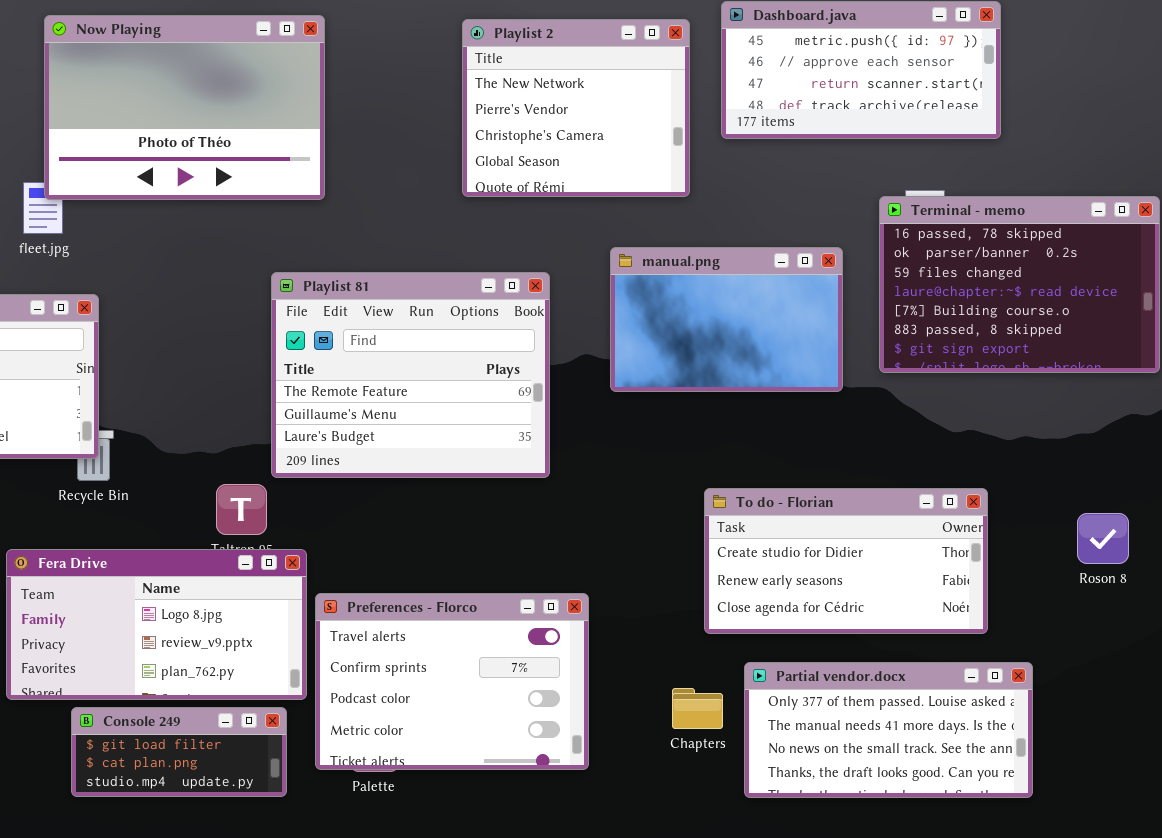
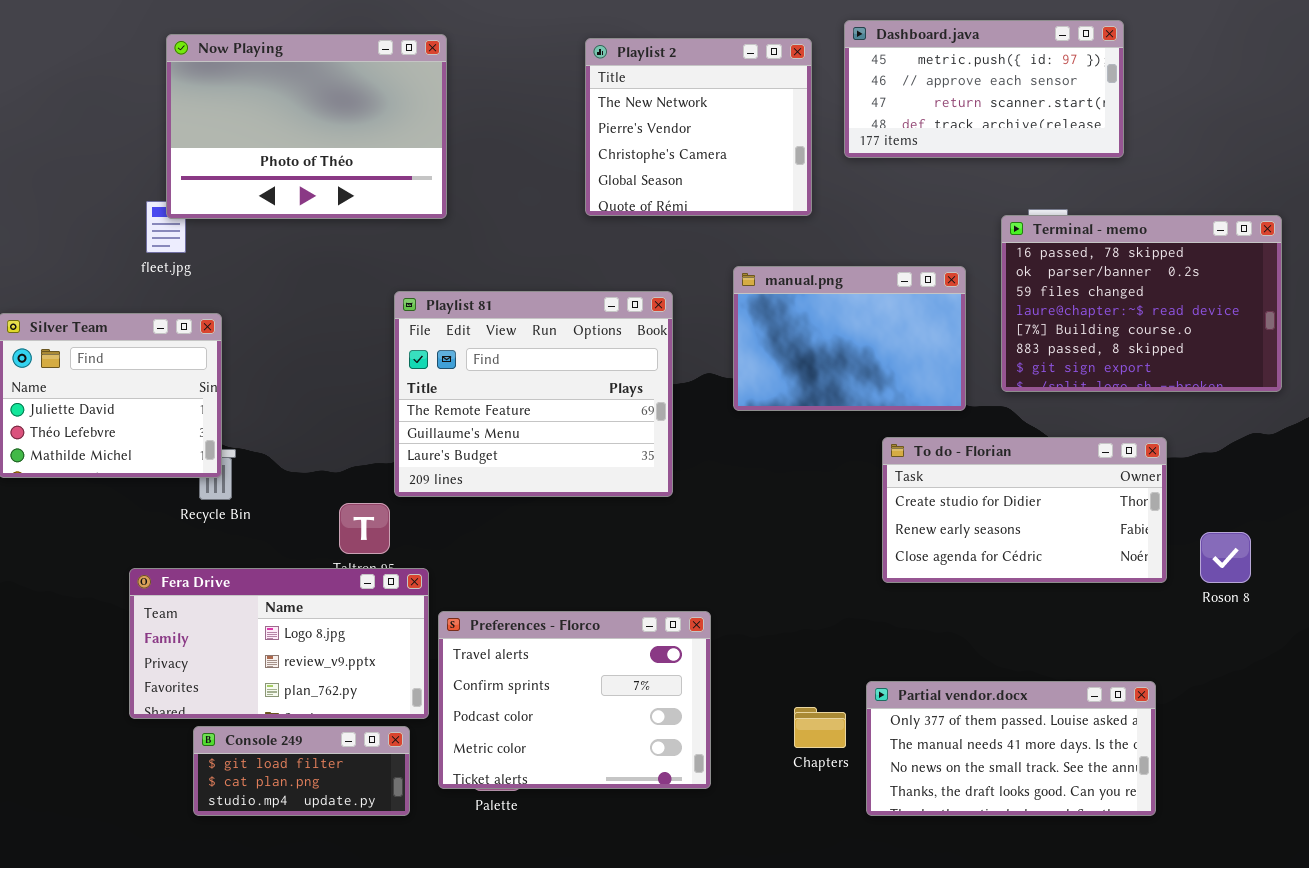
To do - Florian: [704,488,988,634] -> [882,437,1167,583], moved

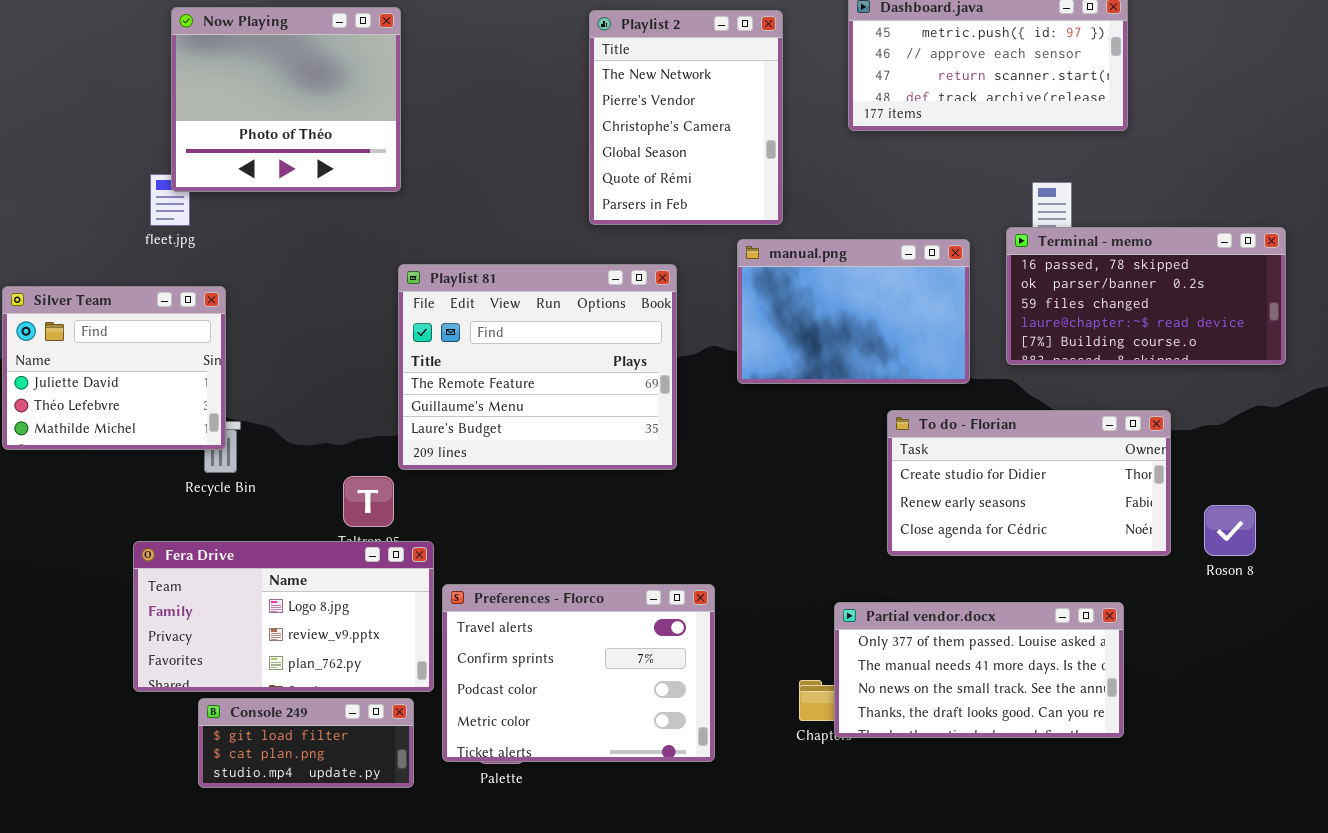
Now Playing: [166,34,447,219] -> [171,7,401,192], resized
Playlist 2: [585,38,812,216] -> [589,10,783,225], resized
Terminal - memo: [1001,215,1282,392] -> [1006,227,1286,365], resized
Partial vendor.docx: [866,681,1156,816] -> [834,602,1124,738], moved

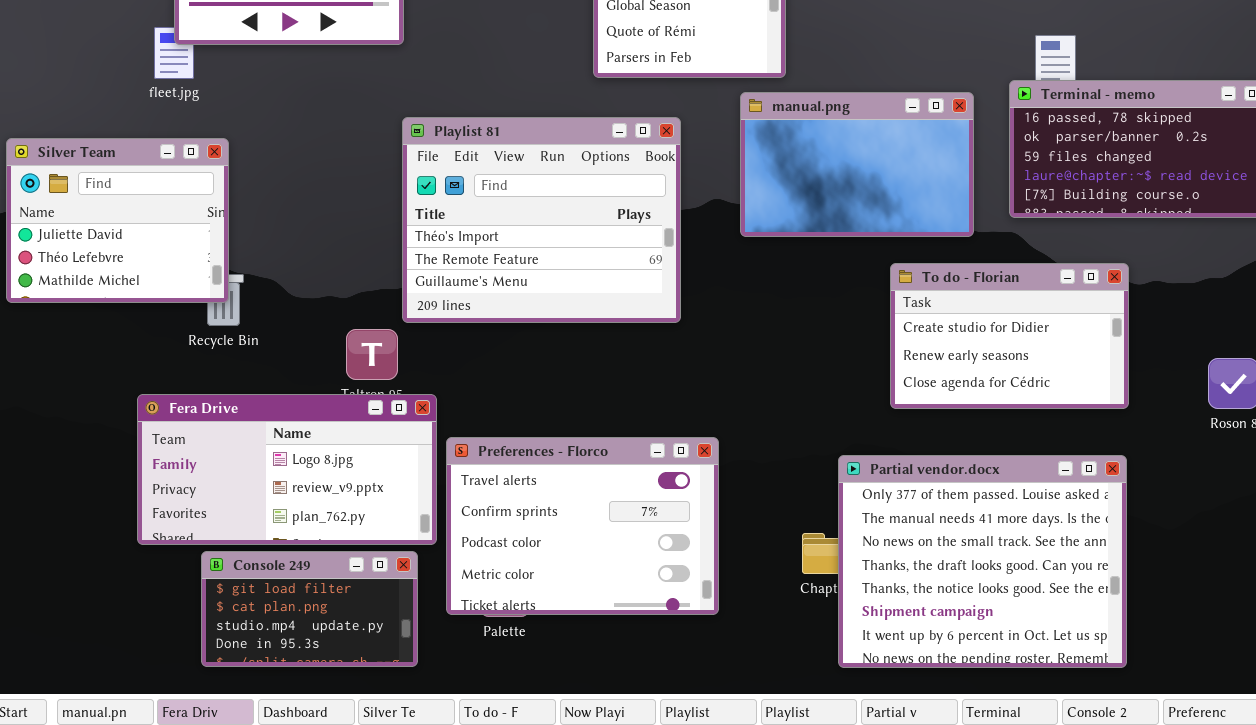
Playlist 81: [398,264,677,470] -> [402,117,681,323], scrolled up 1 row
To do - Florian: [887,410,1171,556] -> [890,263,1129,409], resized
Partial vendor.docx: [834,602,1124,738] -> [838,455,1127,668], resized
Console 249: [198,698,414,788] -> [201,551,418,667], resized

